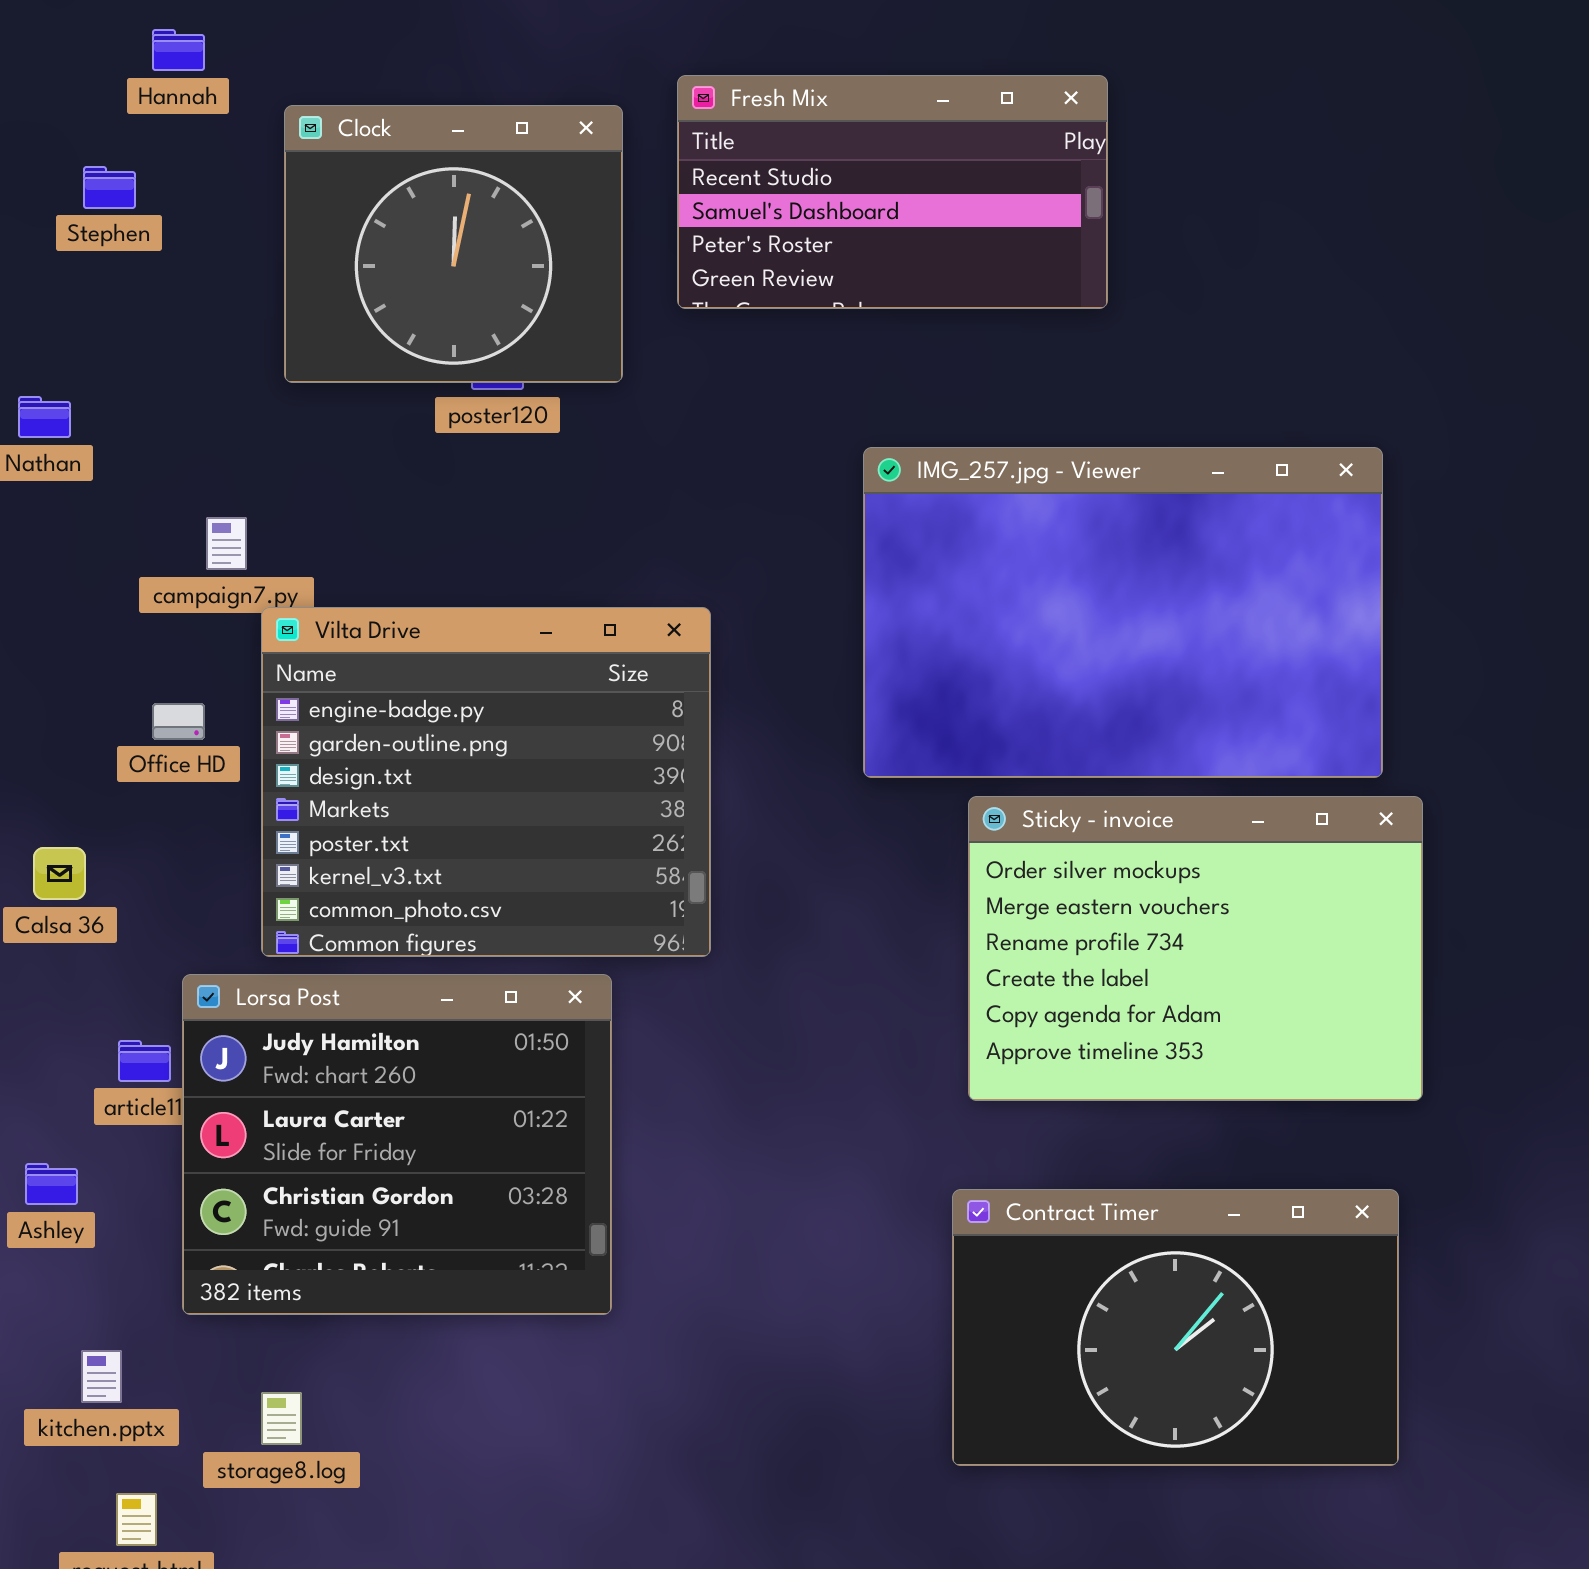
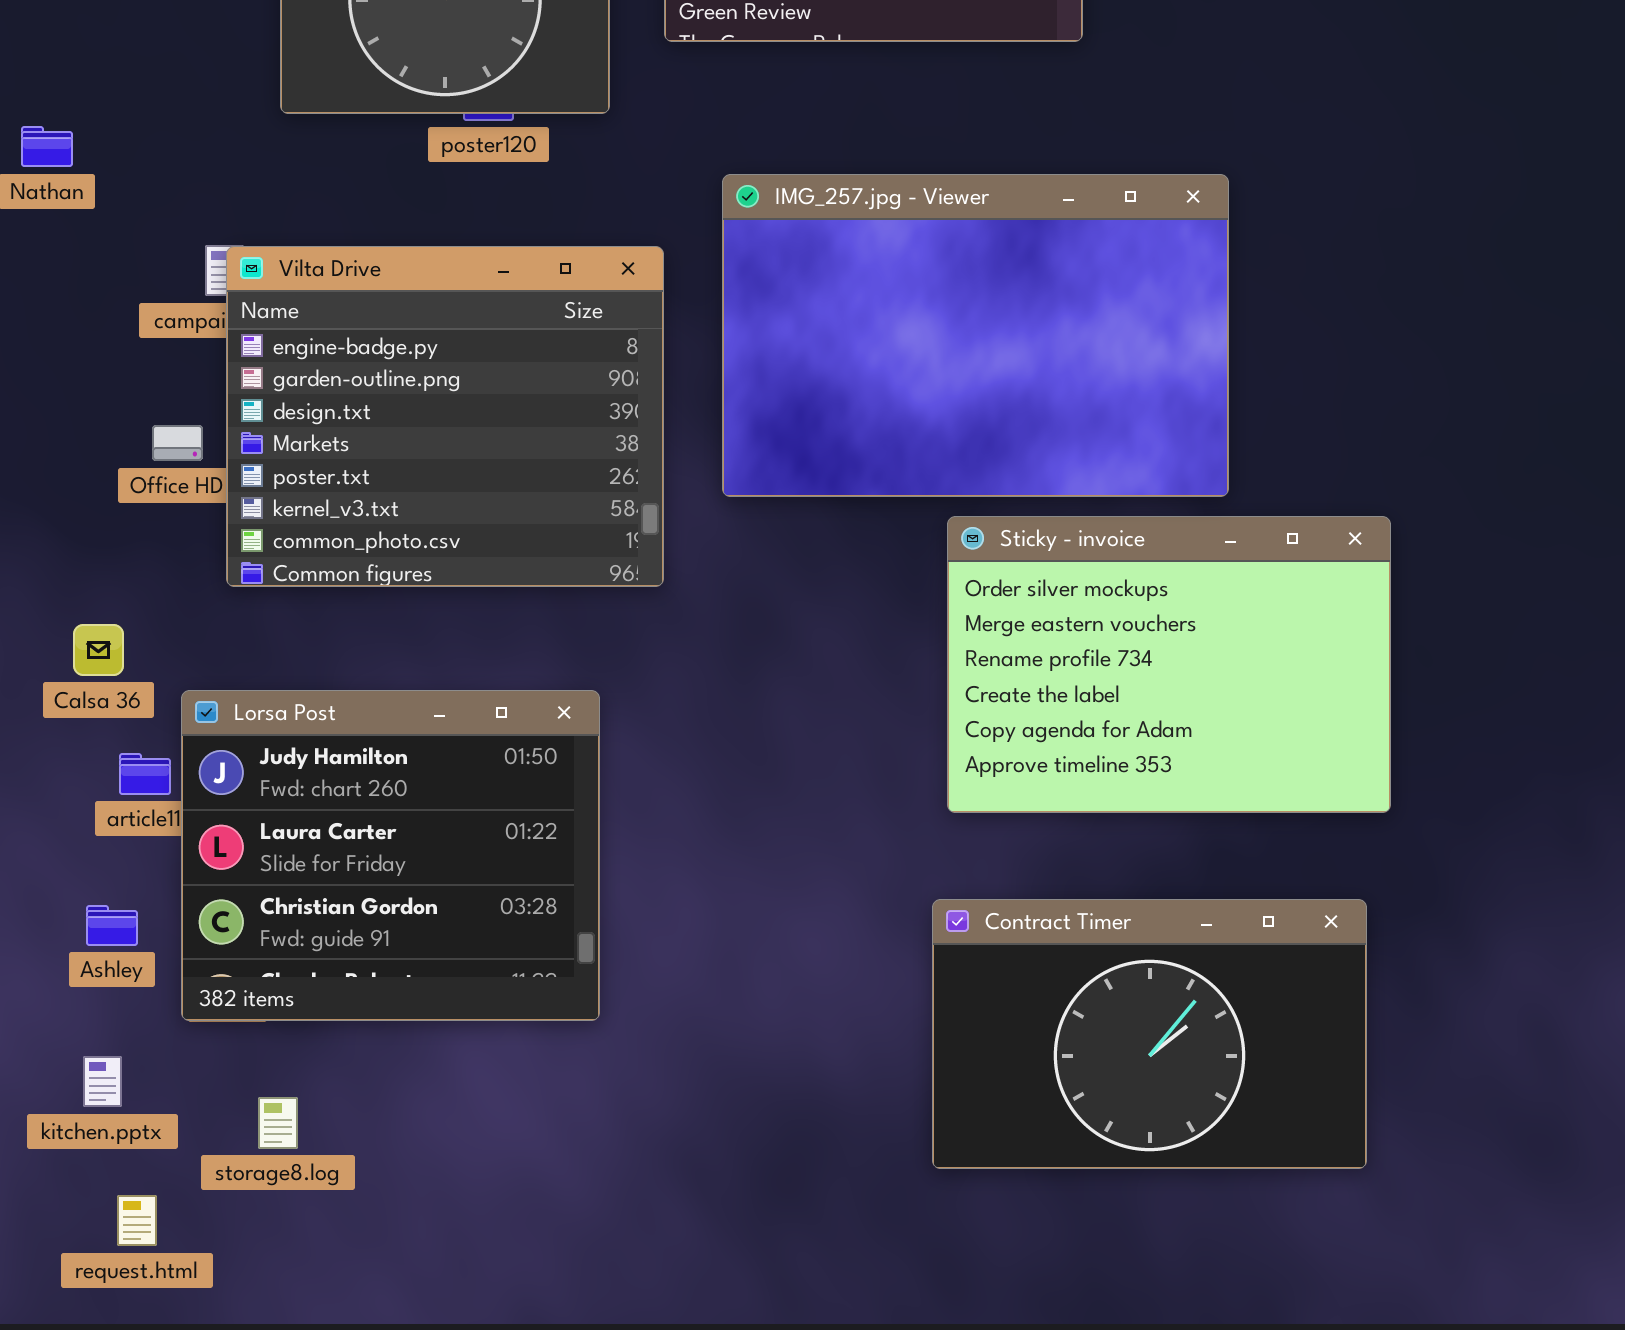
IMG_257.jpg - Viewer: [863,447,1383,778] -> [722,174,1229,497], moved
Vilta Drive: [261,607,711,957] -> [226,246,664,587], moved
Calsa 36: [33,847,86,900] -> [73,624,124,676], moved
Ashley: [25,1163,78,1205] -> [86,905,138,946], moved

